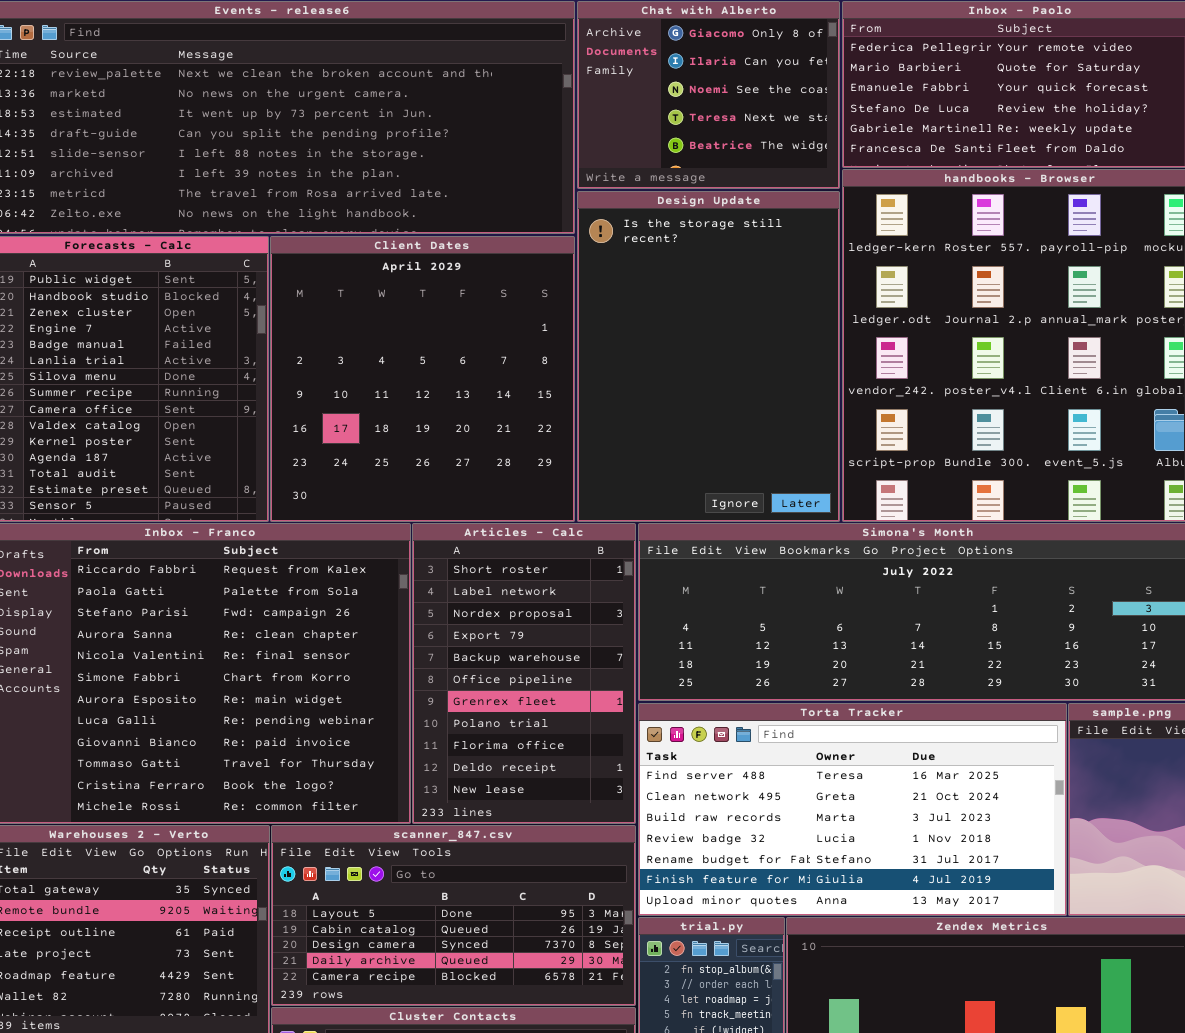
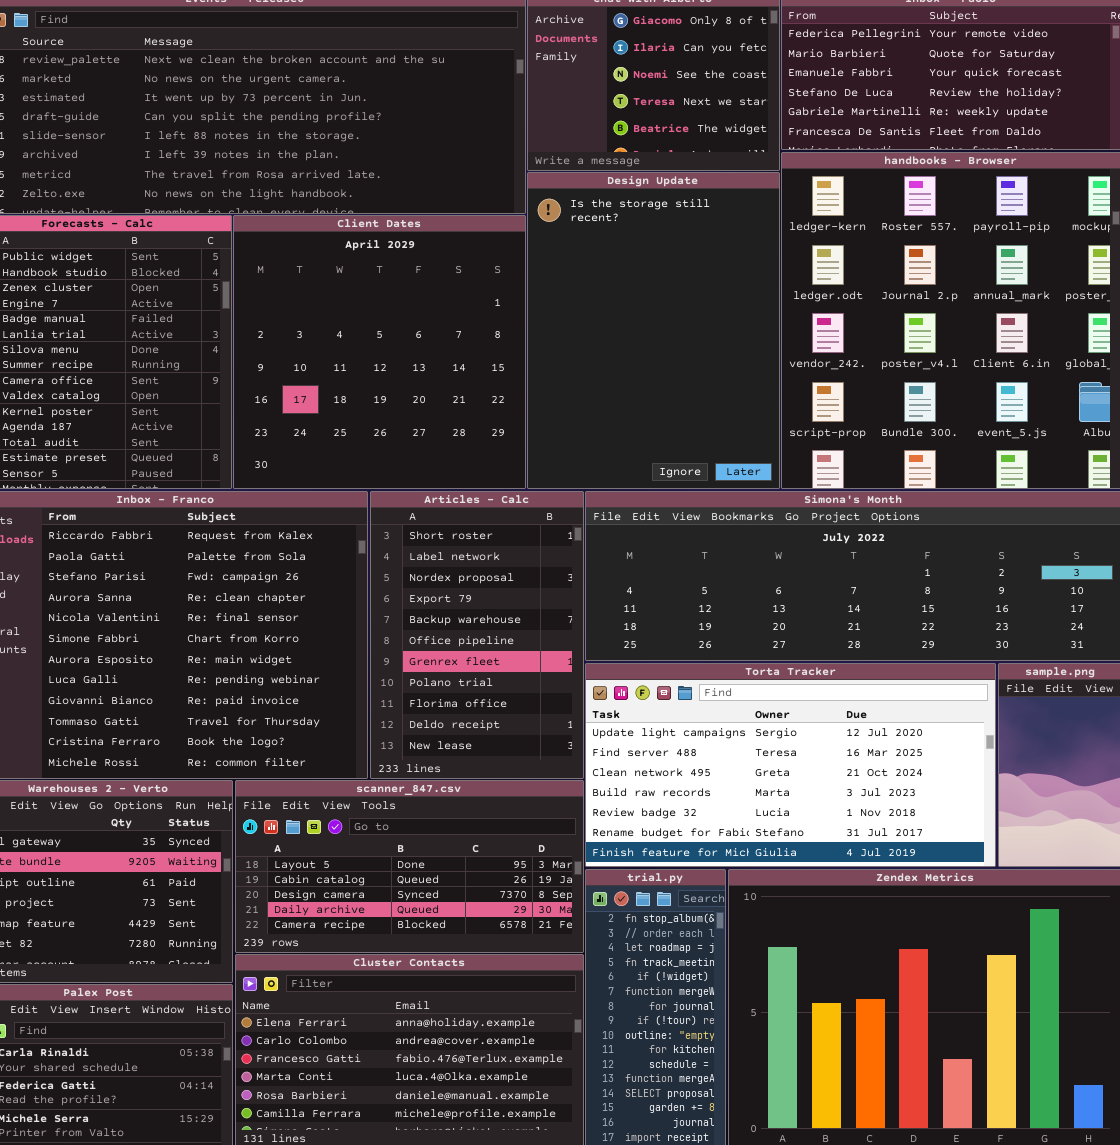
Torta Tracker: [638,703,1067,916] -> [585,663,996,867], scrolled up 1 row

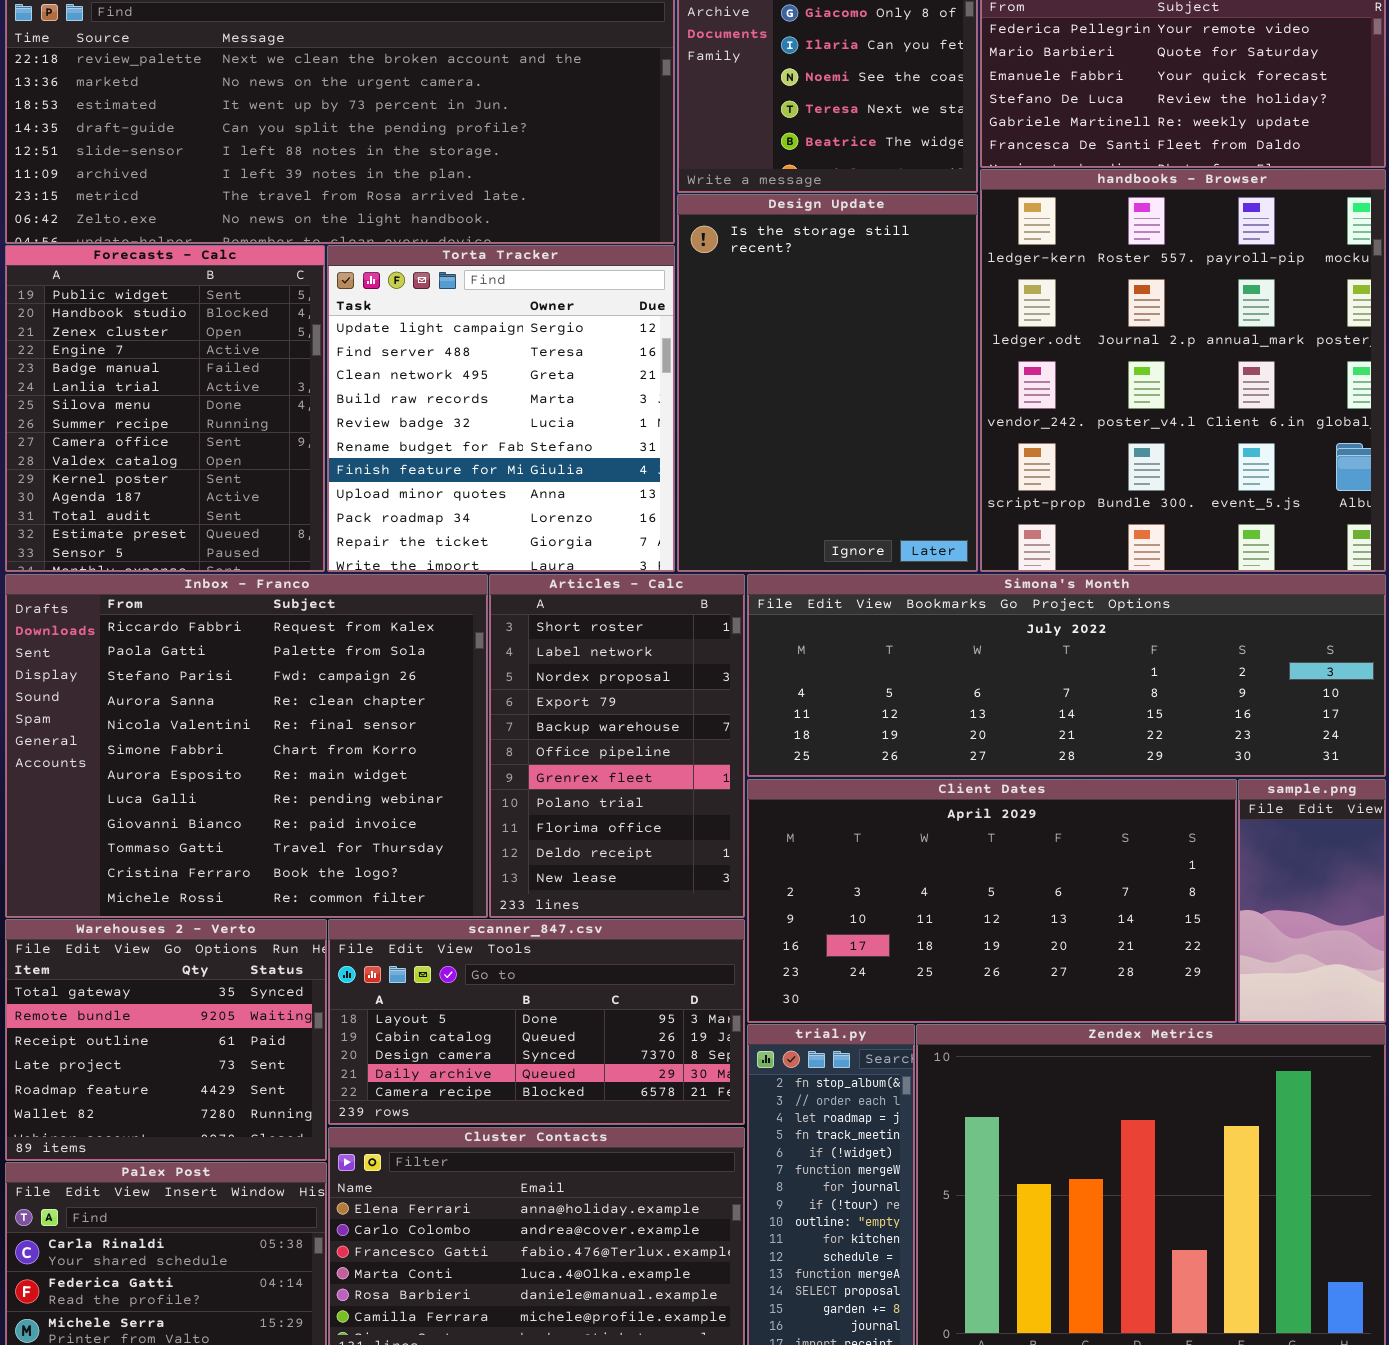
Client Dates: [233,215,526,489] -> [747,779,1237,1023], moved, resized
Torta Tracker: [585,663,996,867] -> [327,245,675,572], moved, resized

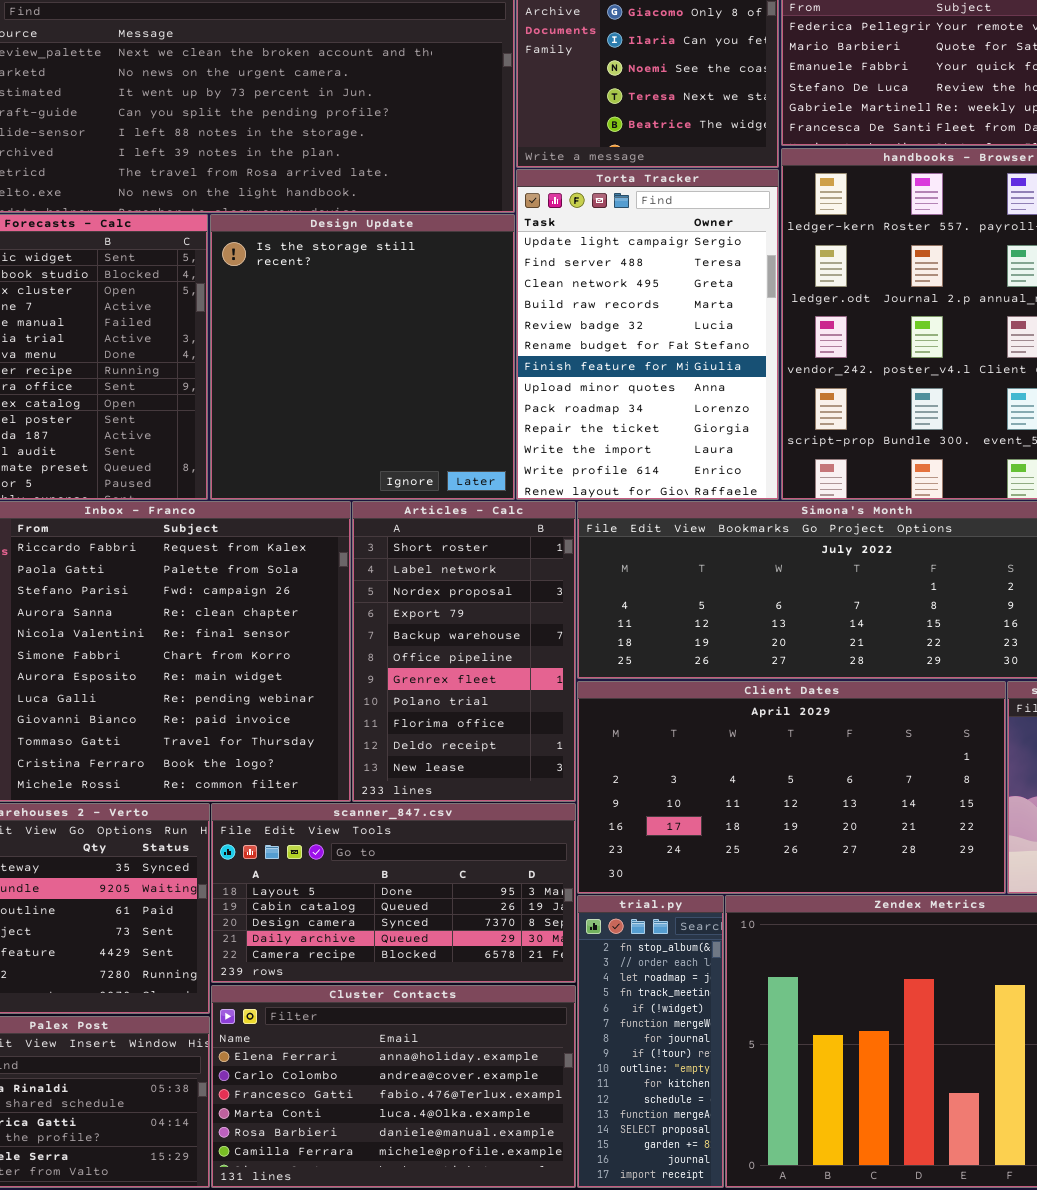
Design Update: [677,194,978,572] -> [210,214,515,500], moved, resized
Torta Tracker: [327,245,675,572] -> [516,169,779,500], moved, resized

